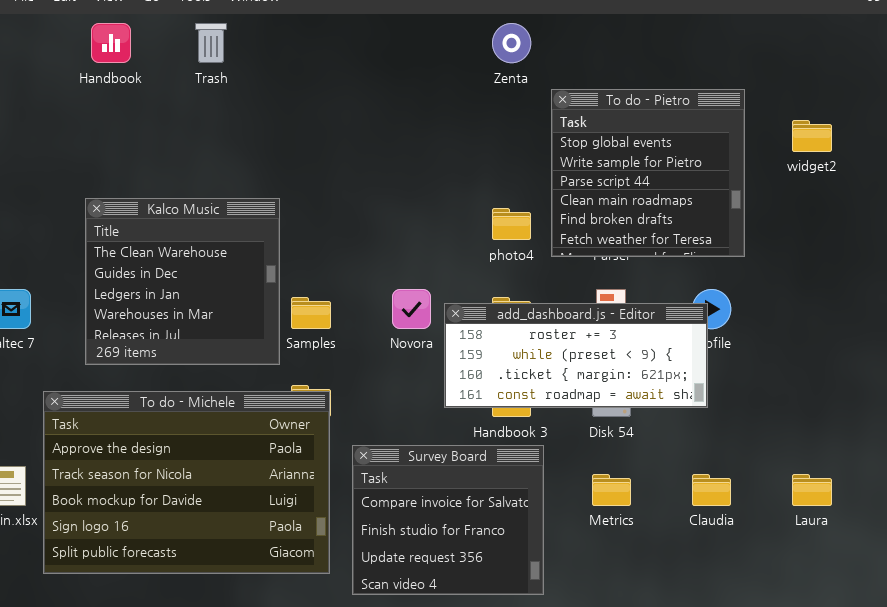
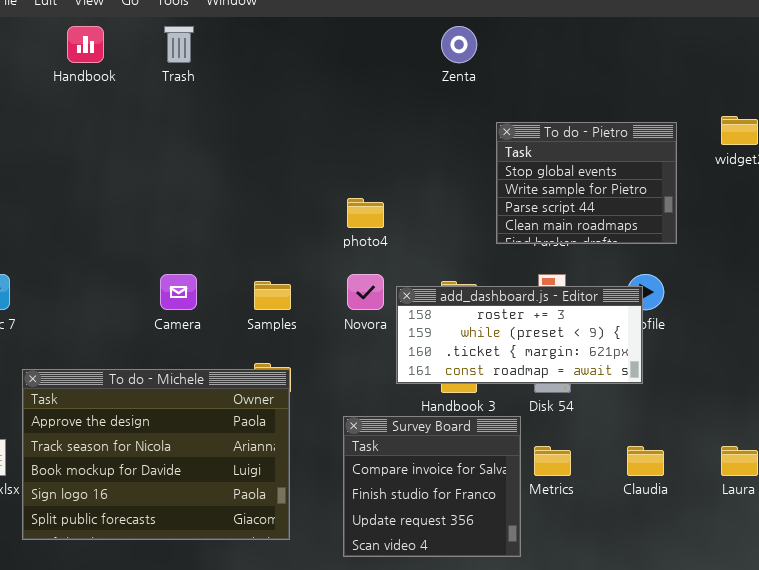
To do - Pietro: [551,89,745,257] -> [496,122,677,244], resized
Kalco Music: [85,198,280,365] -> none, closed
photo4: [492,208,531,240] -> [347,198,384,228], moved
Survey Board: [352,445,544,595] -> [343,416,521,557], moved

